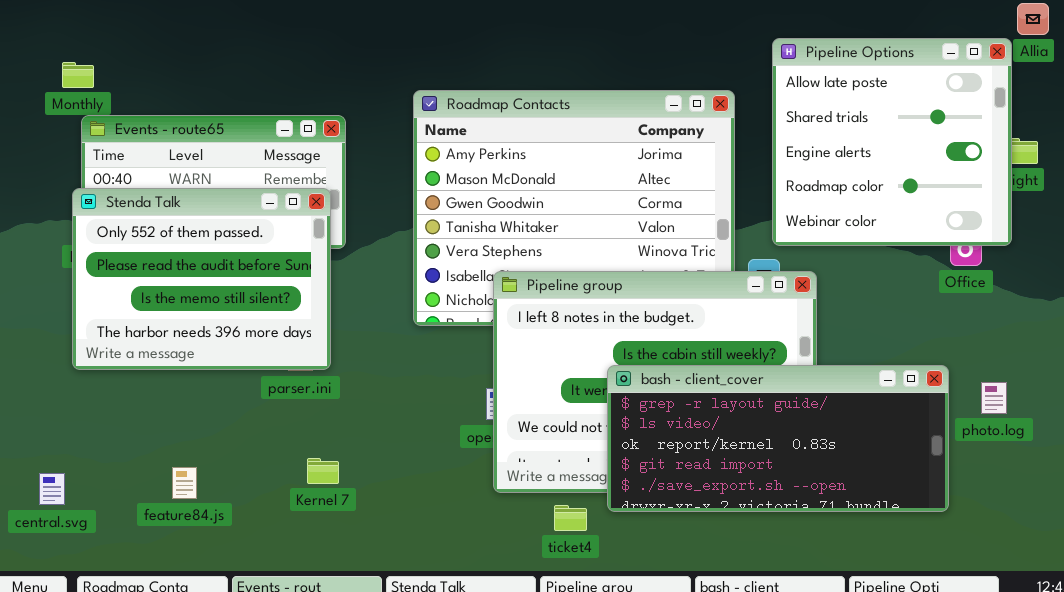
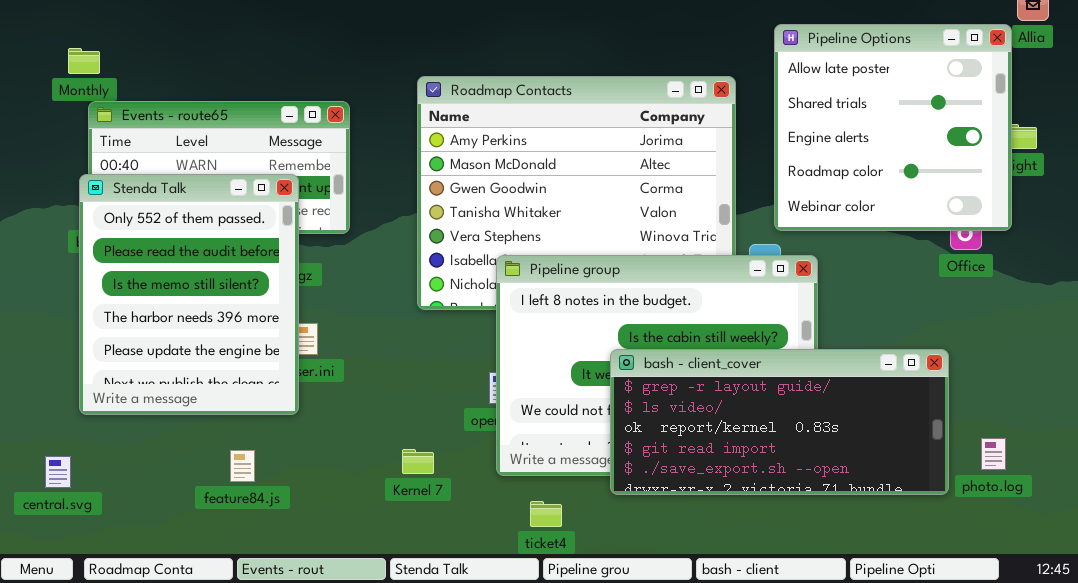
Stenda Talk: [72,188,331,370] -> [79,174,299,415], resized
photo.log: [981,382,1007,414] -> [981,438,1006,470], moved
Kernel 7: [307,458,339,484] -> [402,449,434,474], moved
feature84.js: [172,467,197,499] -> [230,450,255,482], moved
ticket4: [554,505,587,531] -> [530,501,562,527], moved

